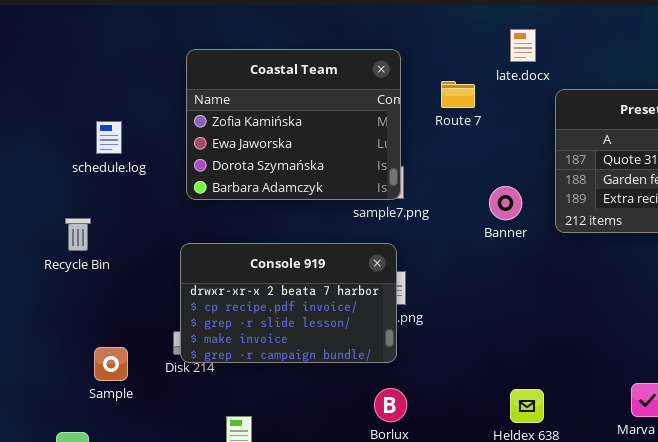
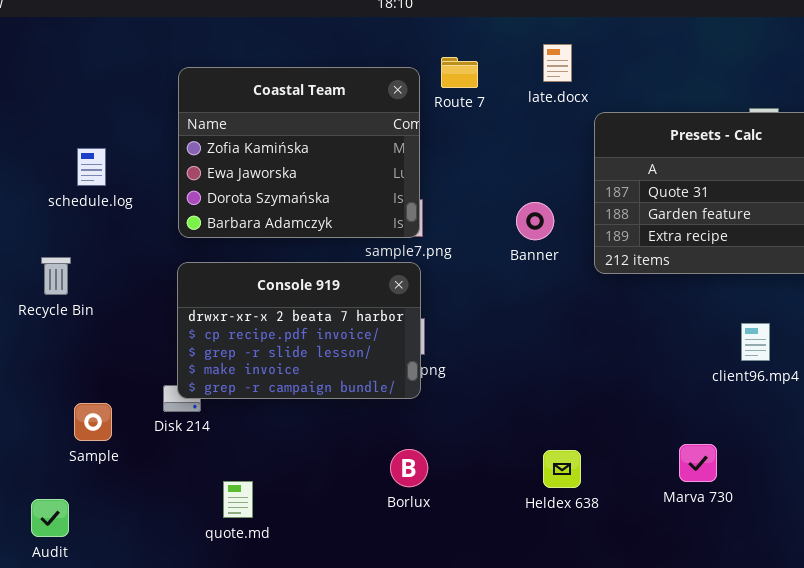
Route 7: [441,81,475,108] -> [441,57,478,88], moved
Banner: [489,186,522,220] -> [516,202,554,240], moved
Console 919: [180,243,397,363] -> [177,262,421,399], moved

